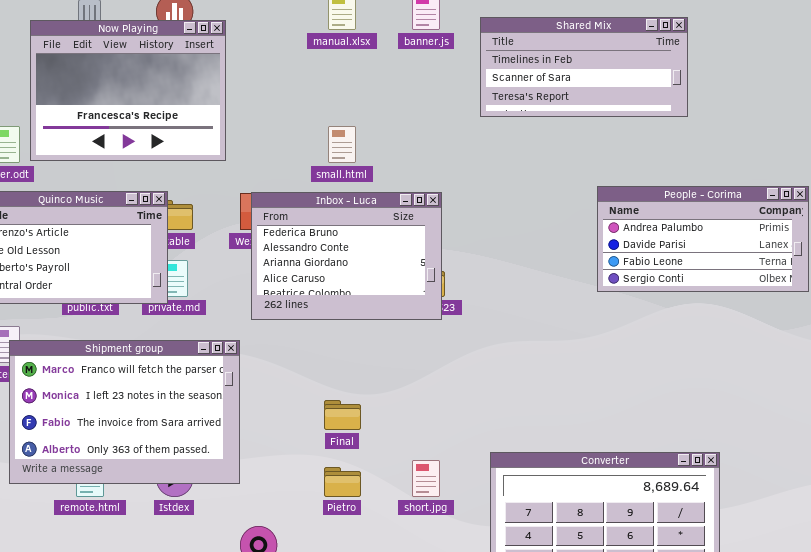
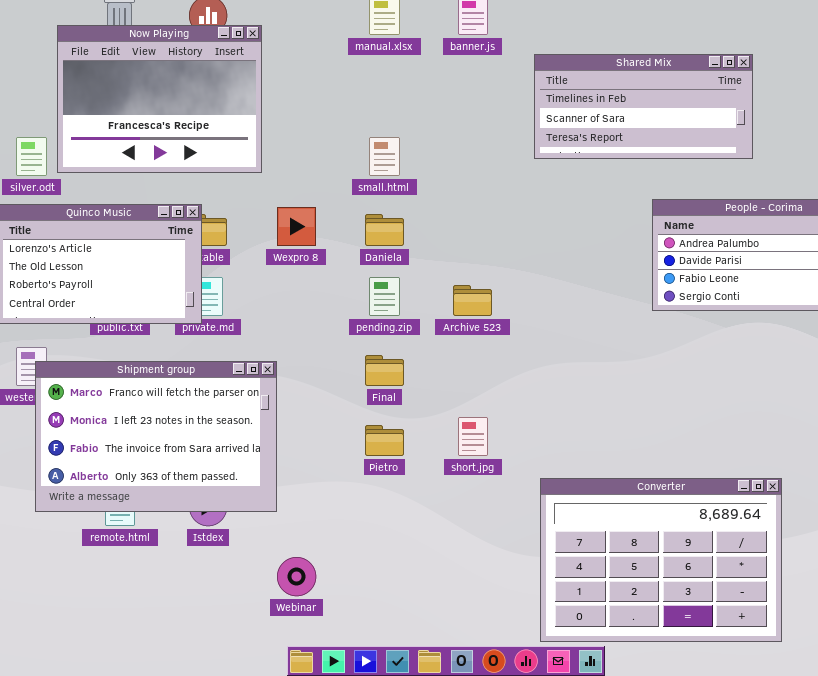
Shared Mix: [480,17,688,117] -> [534,54,753,159], moved
Inbox - Luca: [251,192,442,320] -> none, closed
Final: [324,400,361,430] -> [365,355,404,386], moved
short.jpg: [412,460,440,497] -> [458,417,488,456], moved
Pietro: [324,467,361,497] -> [365,425,404,456], moved

